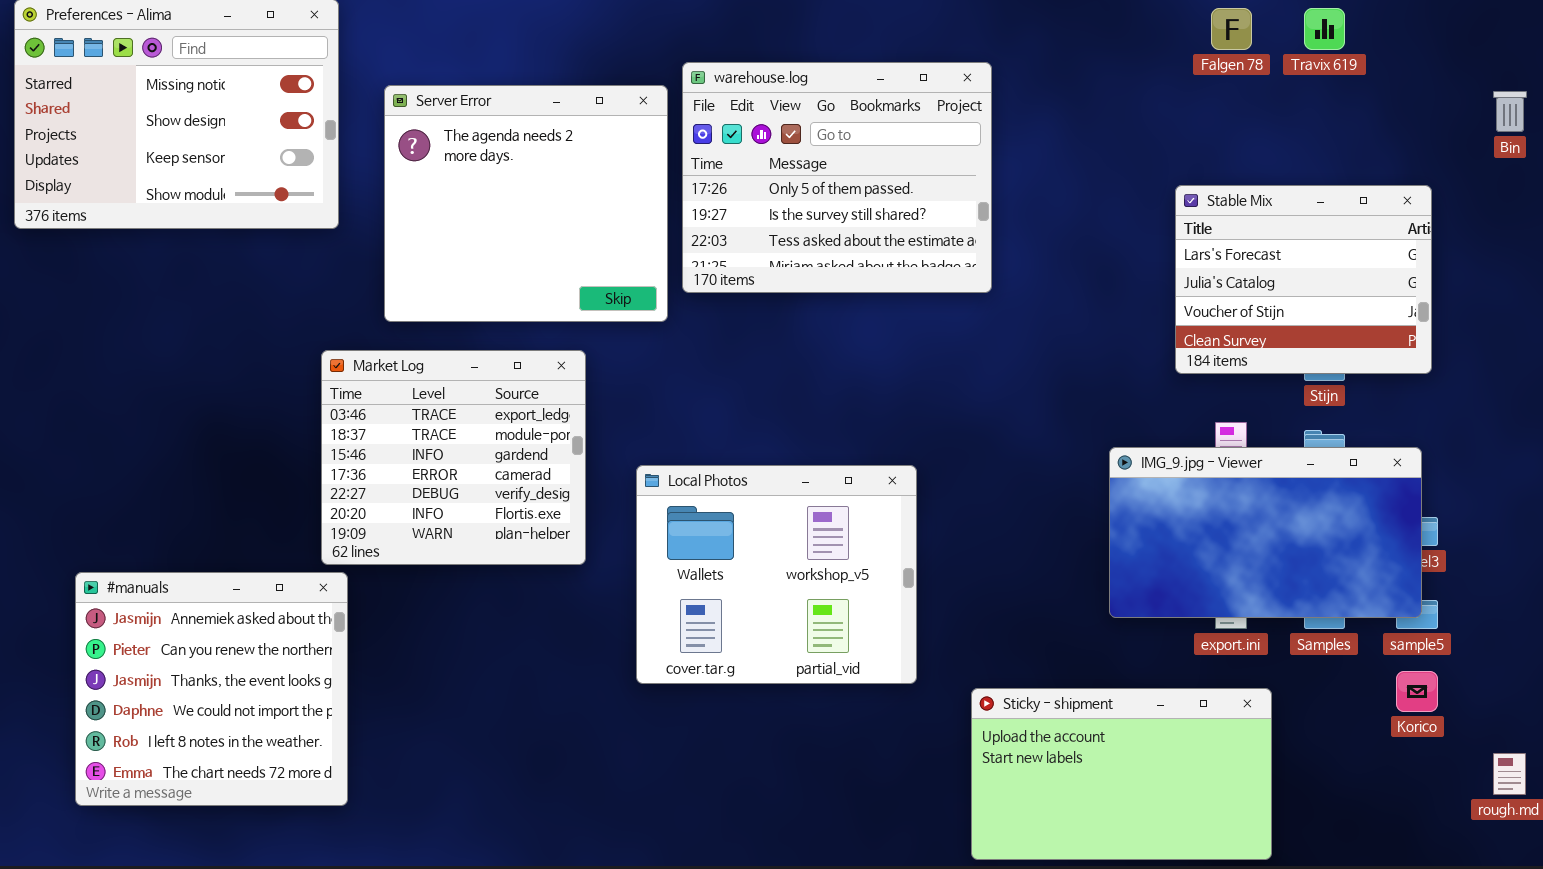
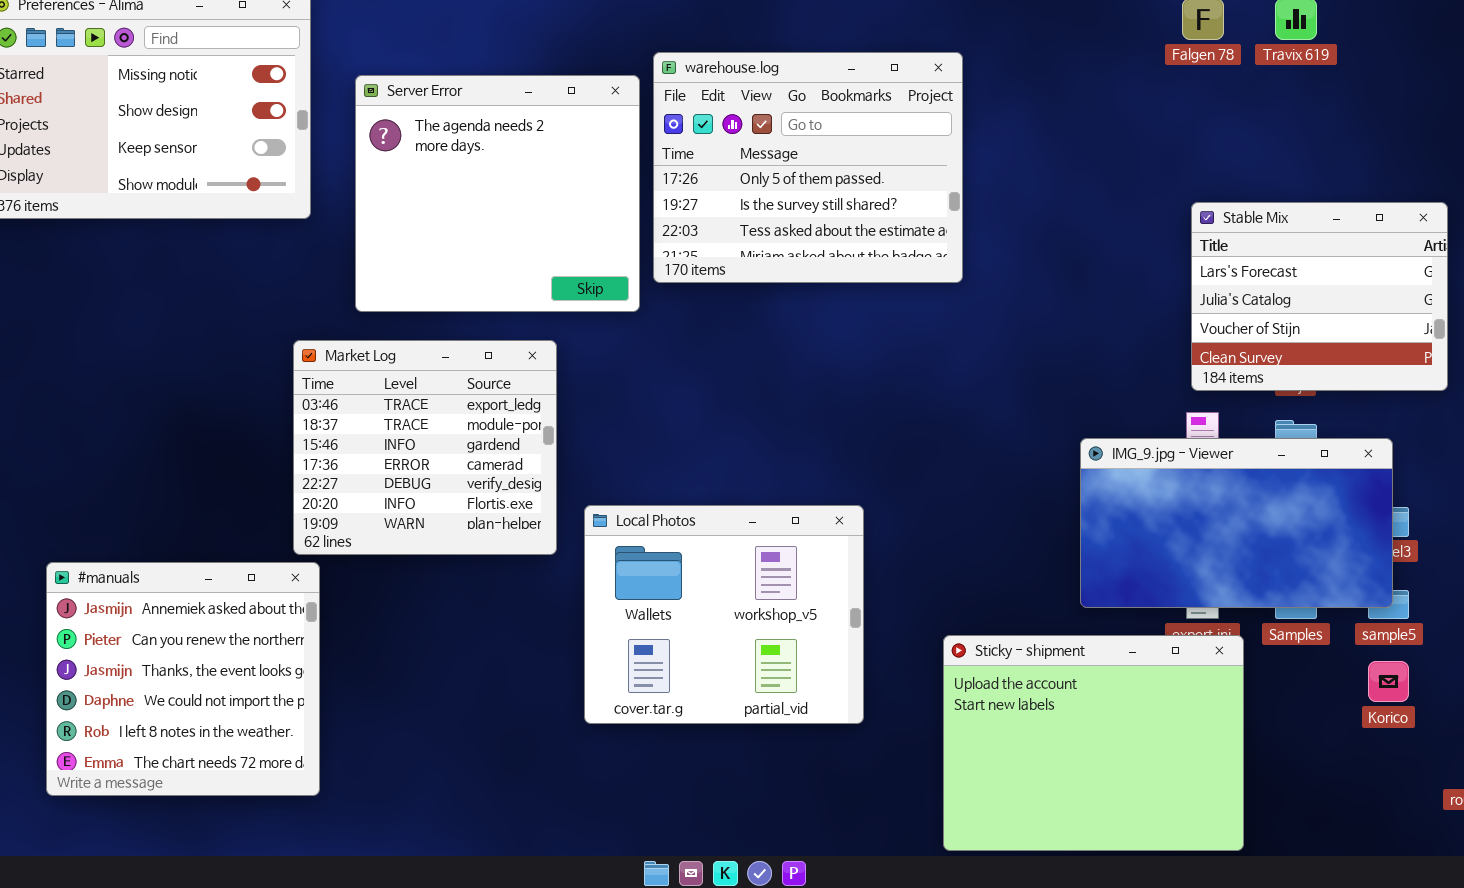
Stable Mix: [1175,185,1432,374] -> [1191,202,1448,391], moved
Local Photos: [636,465,917,684] -> [584,505,864,724], moved
Sticky - shipment: [971,688,1272,860] -> [943,635,1244,851], resized

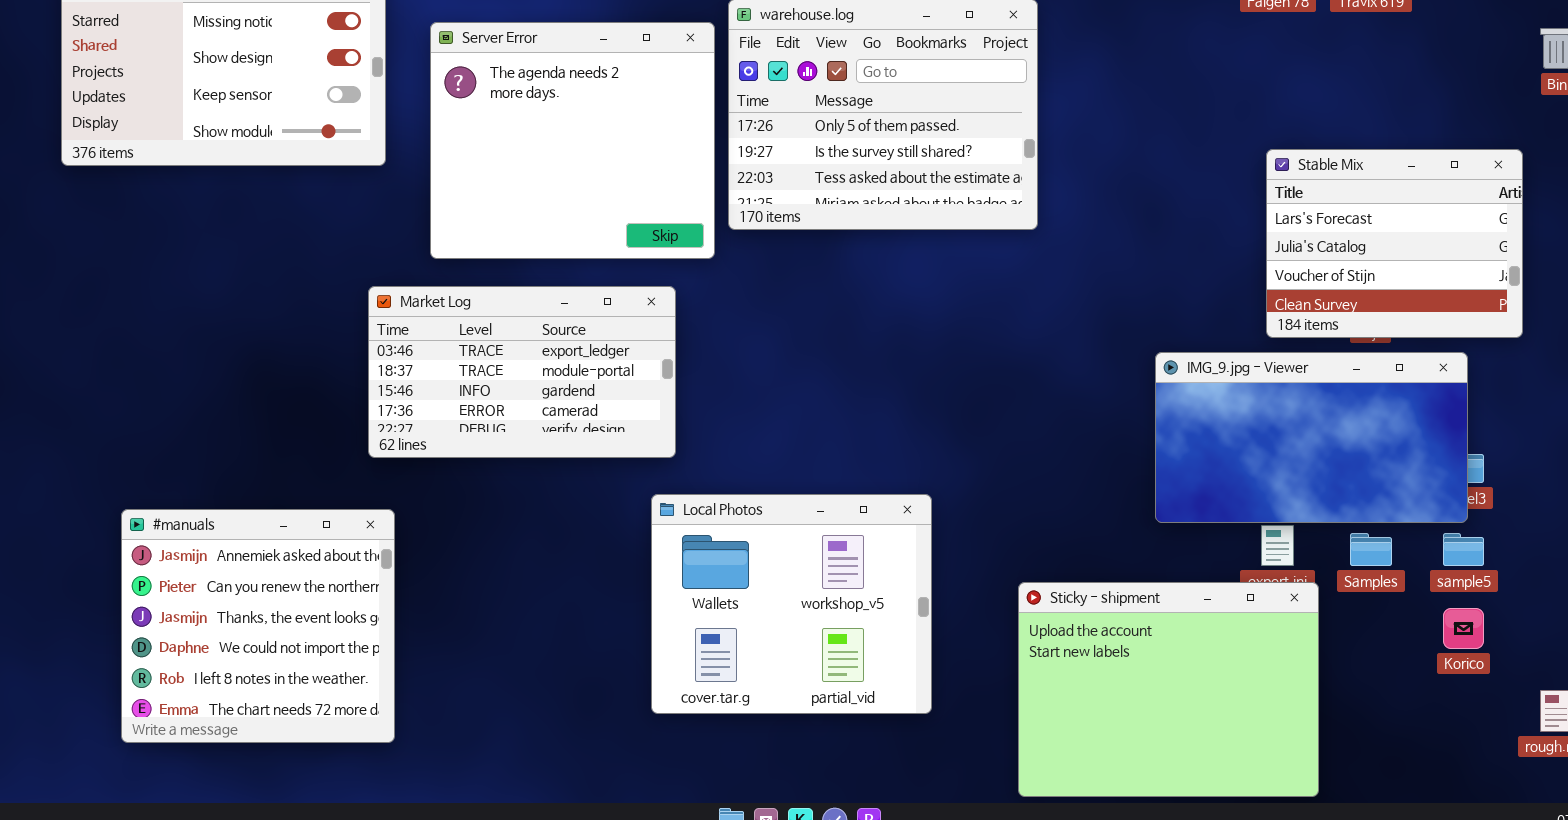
Market Log: [293,340,557,555] -> [368,286,676,458], resized
IMG_9.jpg - Viewer: [1080,438,1393,608] -> [1155,352,1468,523], moved
Local Photos: [584,505,864,724] -> [651,494,932,714], moved

